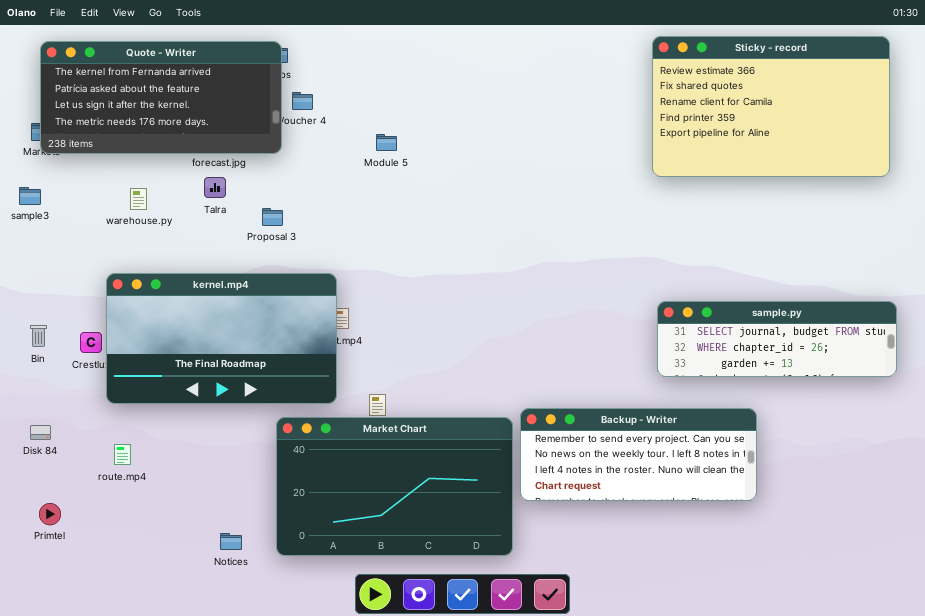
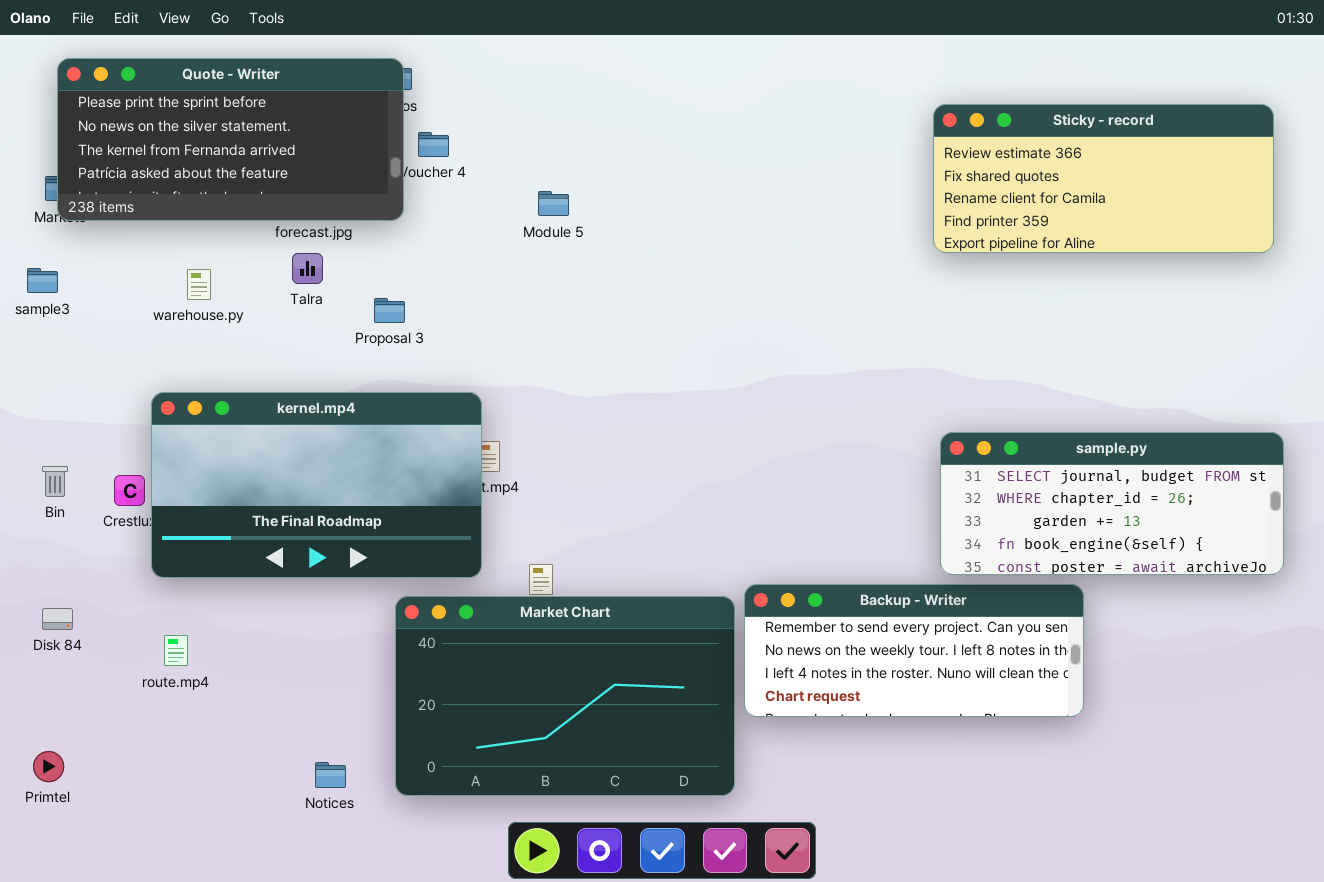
Sticky - record: [652,36,890,177] -> [933,104,1274,253], resized
Quote - Writer: [40,41,282,154] -> [57,58,404,221], scrolled up 2 rows
sample.py: [657,301,897,377] -> [940,432,1284,575], resized
Primtel: [39,503,61,525] -> [33,751,64,782], moved

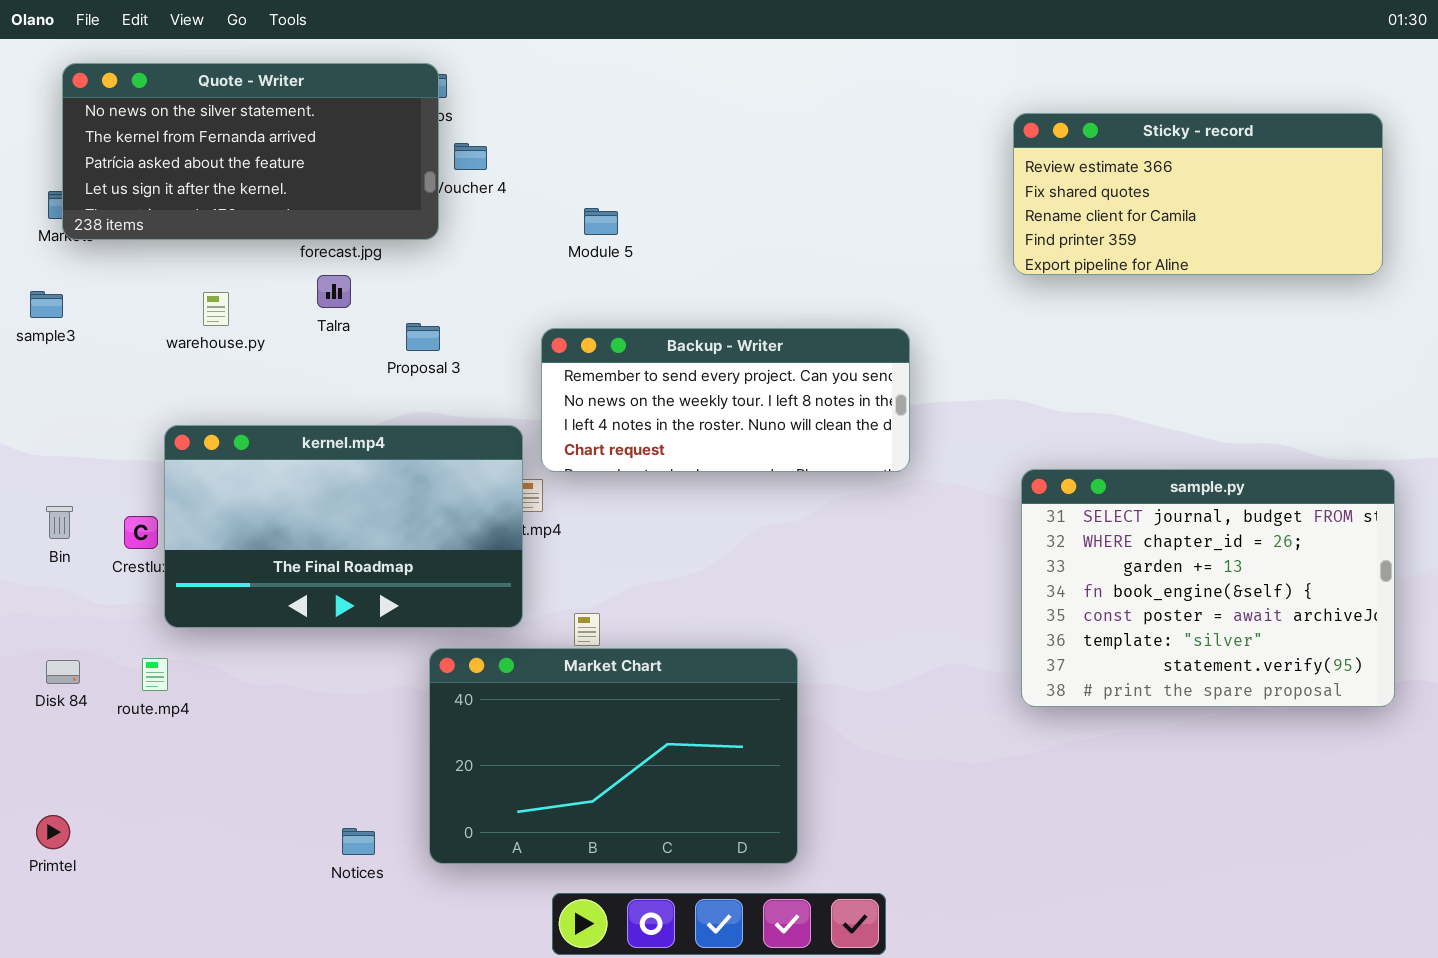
Quote - Writer: [57,58,404,221] -> [62,63,439,240], scrolled down 1 row
sample.py: [940,432,1284,575] -> [1021,469,1395,707], resized
Backup - Writer: [744,584,1084,717] -> [541,328,910,472], moved
route.mp4: [164,635,188,666] -> [142,658,168,691], moved

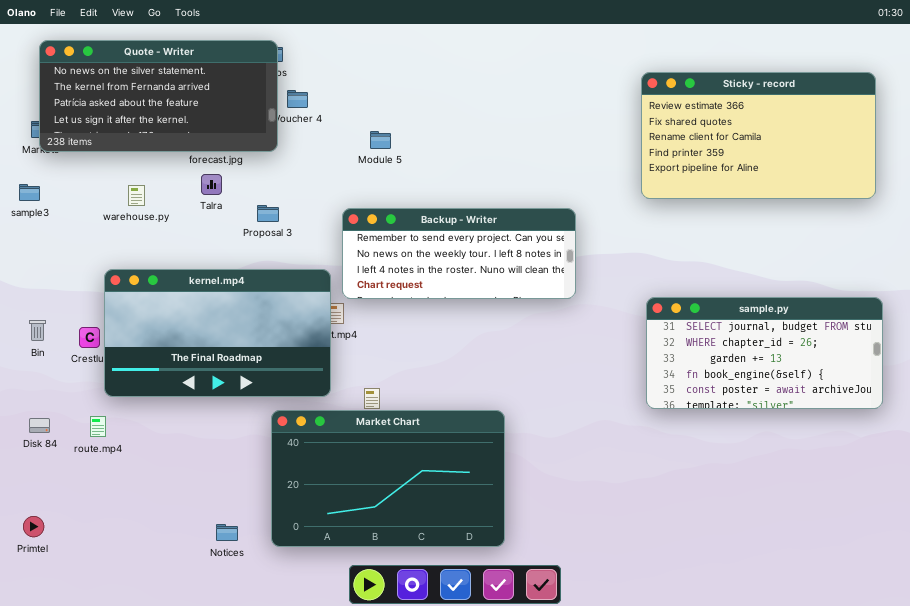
Sticky - record: [1013,113,1383,275] -> [641,72,876,199], resized
sample.py: [1021,469,1395,707] -> [646,297,883,409], resized

